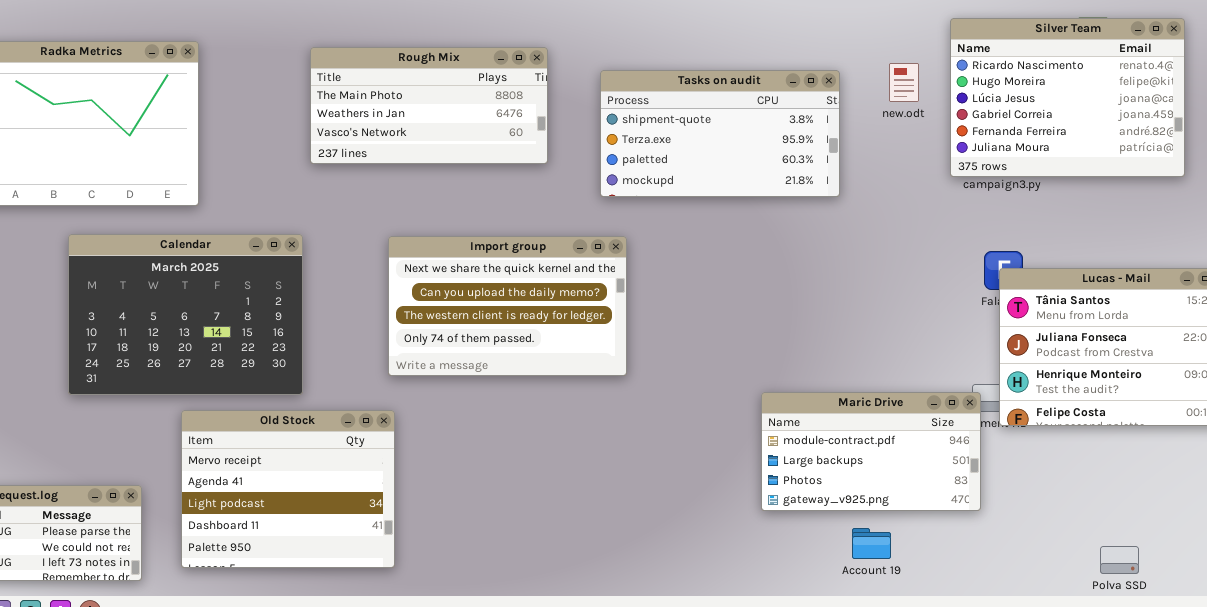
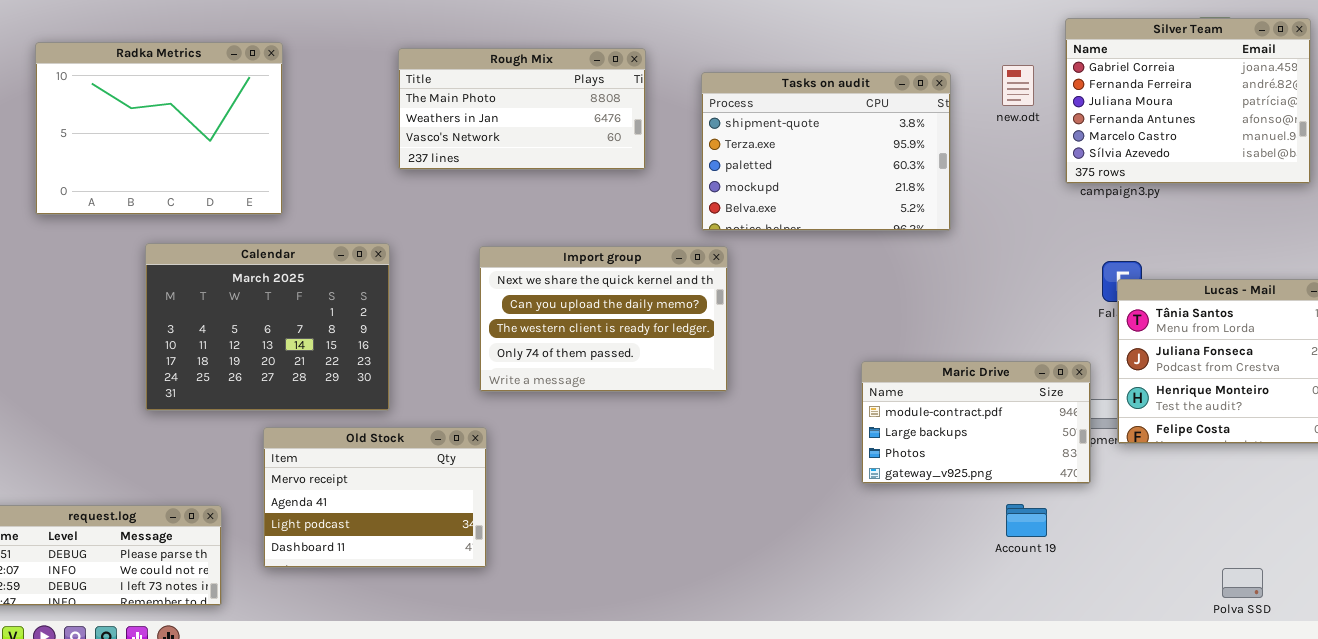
Silver Team: [950,18,1185,177] -> [1065,18,1311,184], scrolled down 3 rows
Tasks on audit: [600,70,840,197] -> [701,72,951,231], resized
Maric Drive: [761,392,981,511] -> [861,361,1091,484], moved
Old Stock: [181,410,395,568] -> [263,427,487,568], resized
Account 19: [852,528,891,559] -> [1006,504,1047,537], moved

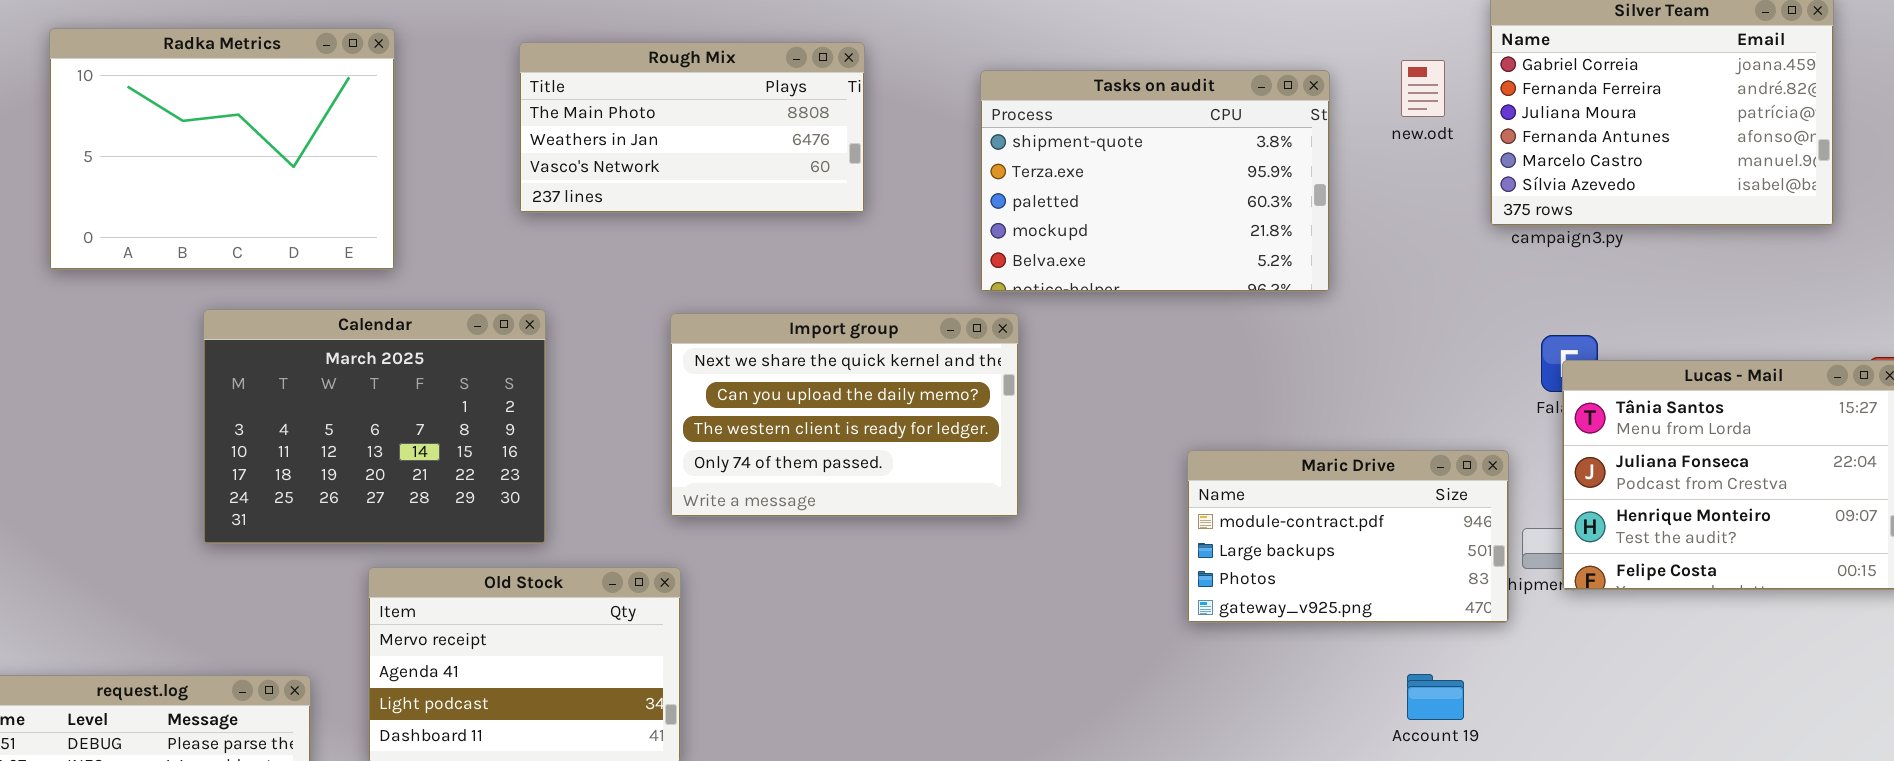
Rough Mix: [398,48,646,170] -> [519,42,865,213], moved
Maric Drive: [861,361,1091,484] -> [1187,450,1509,623], moved

